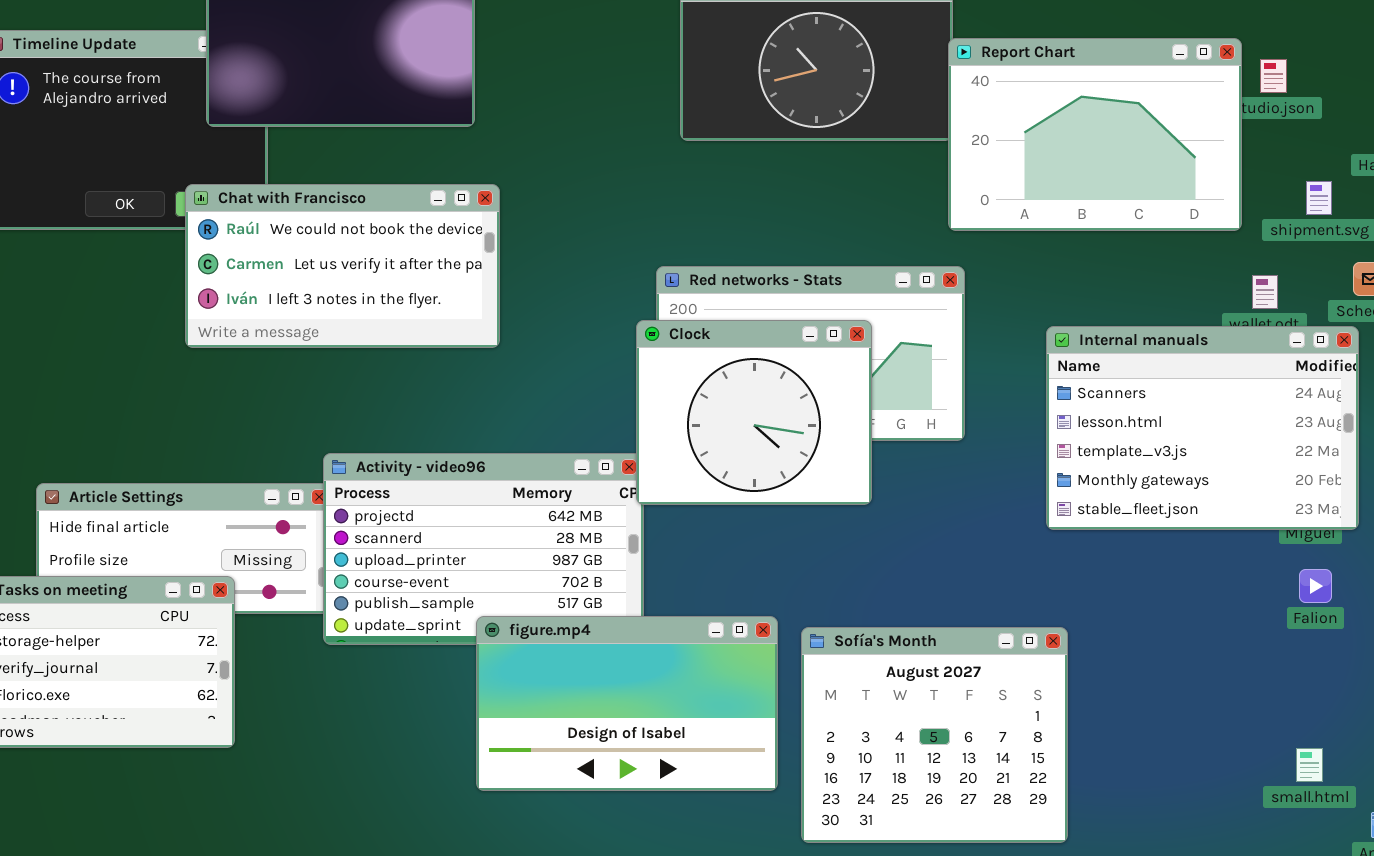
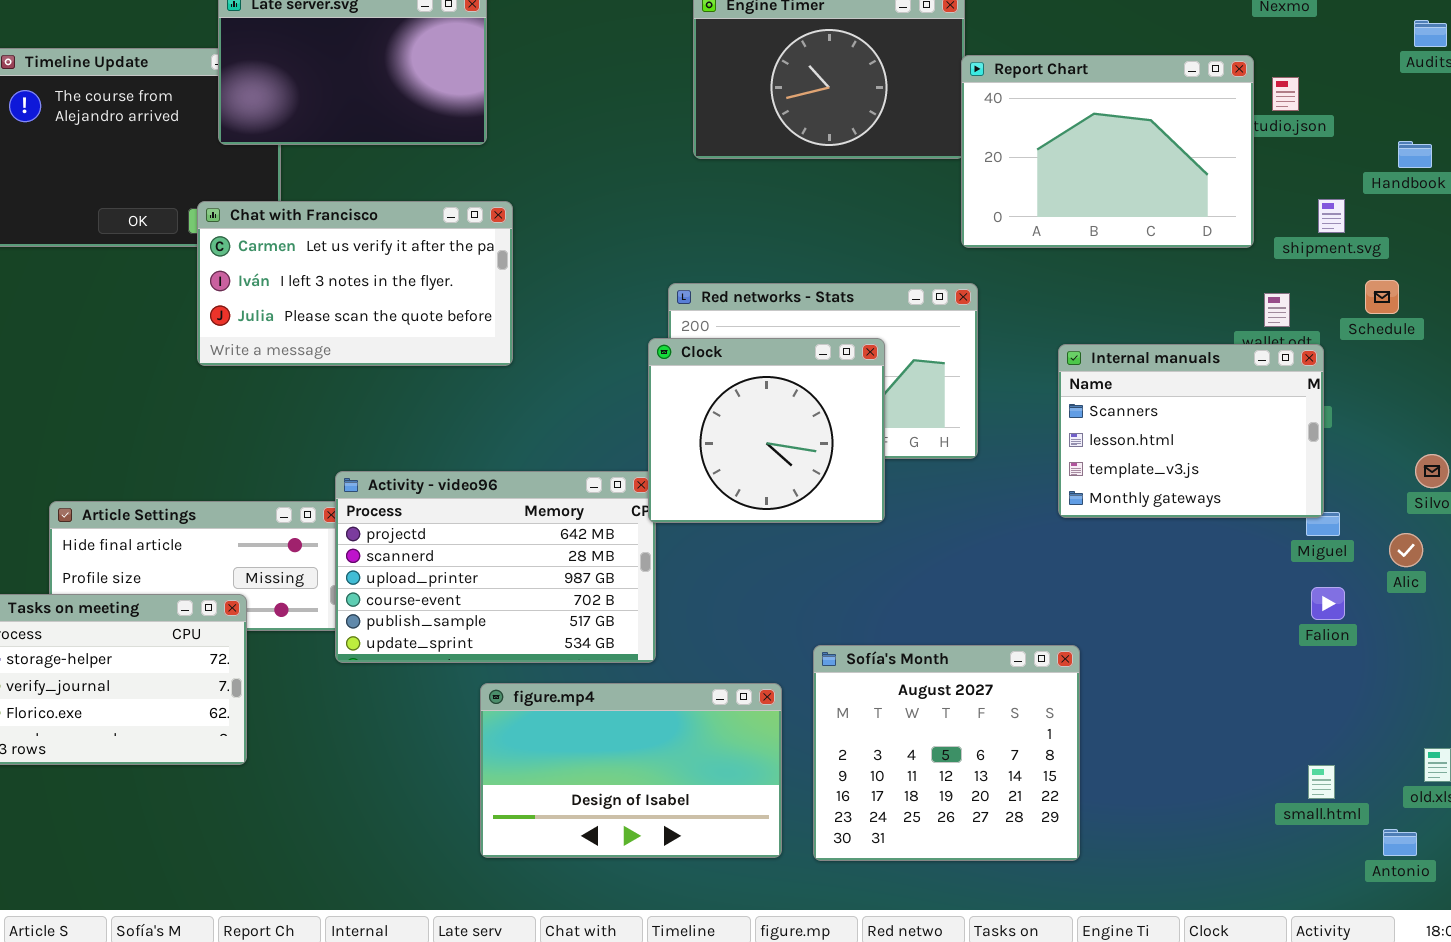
Chat with Francisco: [185,184,500,348] -> [197,201,513,366], scrolled down 1 row
Internal manuals: [1046,326,1359,530] -> [1058,344,1324,518], resized
figure.mp4: [476,616,778,791] -> [480,683,782,858], moved

